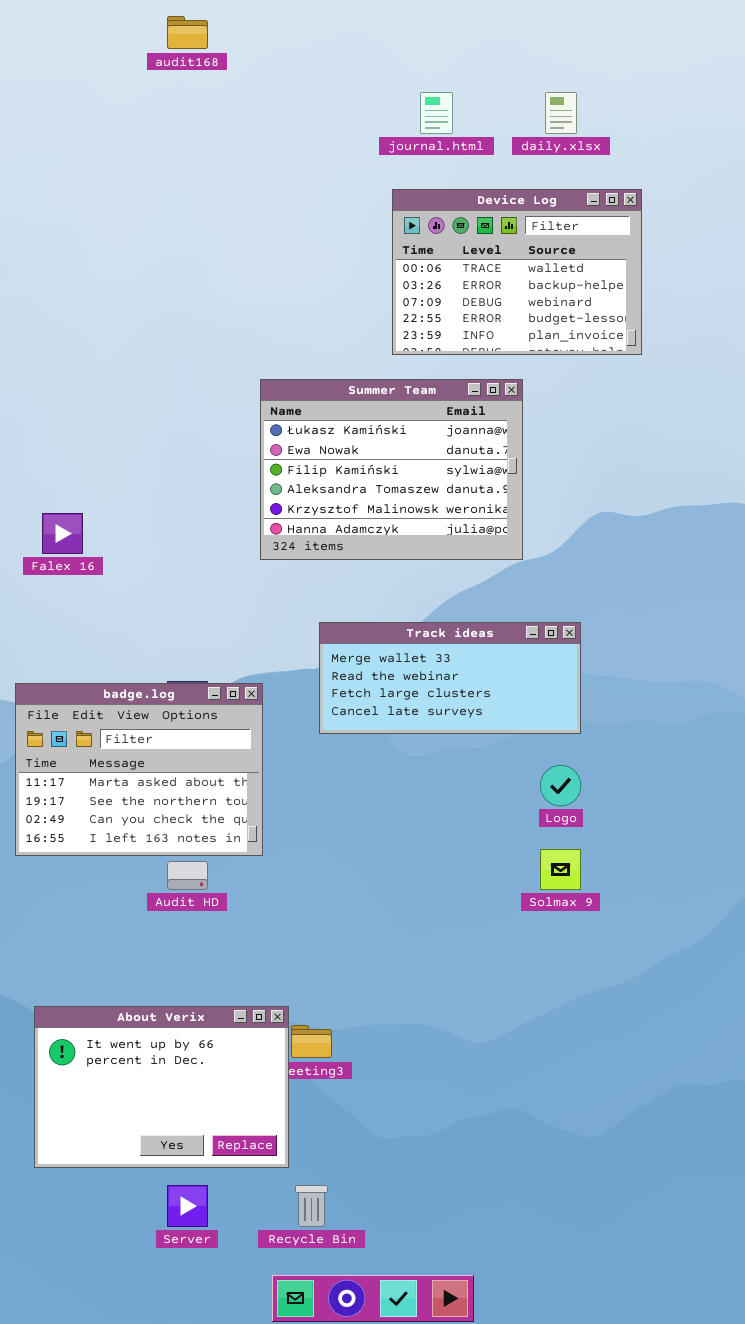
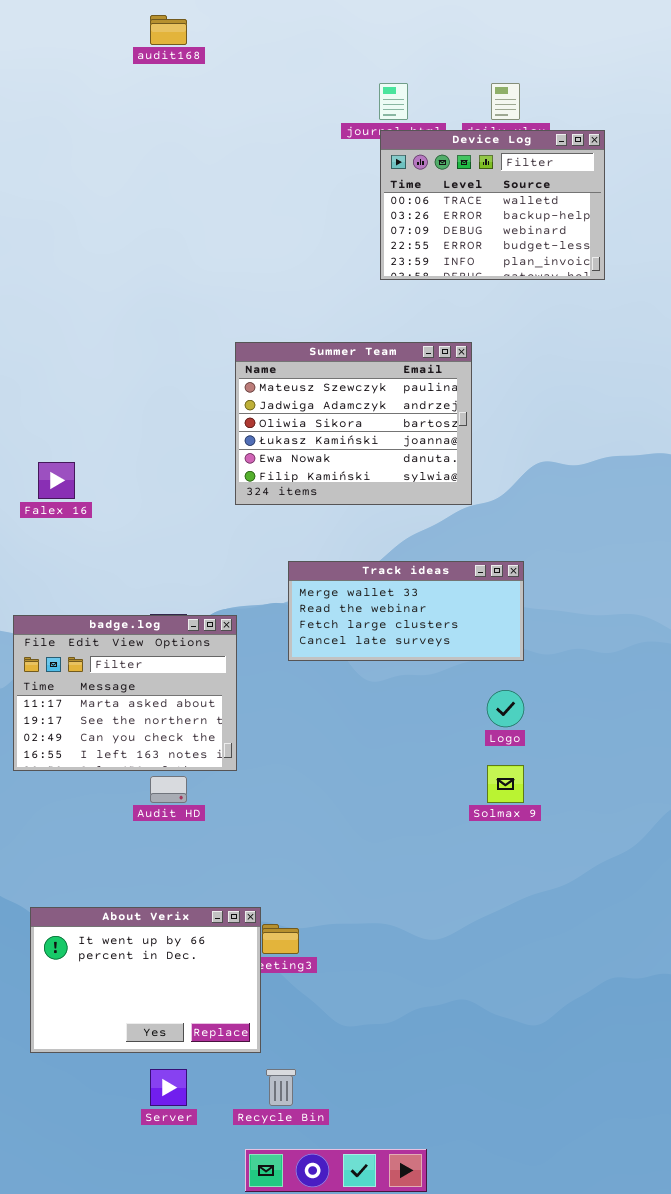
Device Log: [392,189,642,355] -> [380,130,605,280], moved
Summer Team: [260,379,523,560] -> [235,342,472,505], scrolled up 3 rows

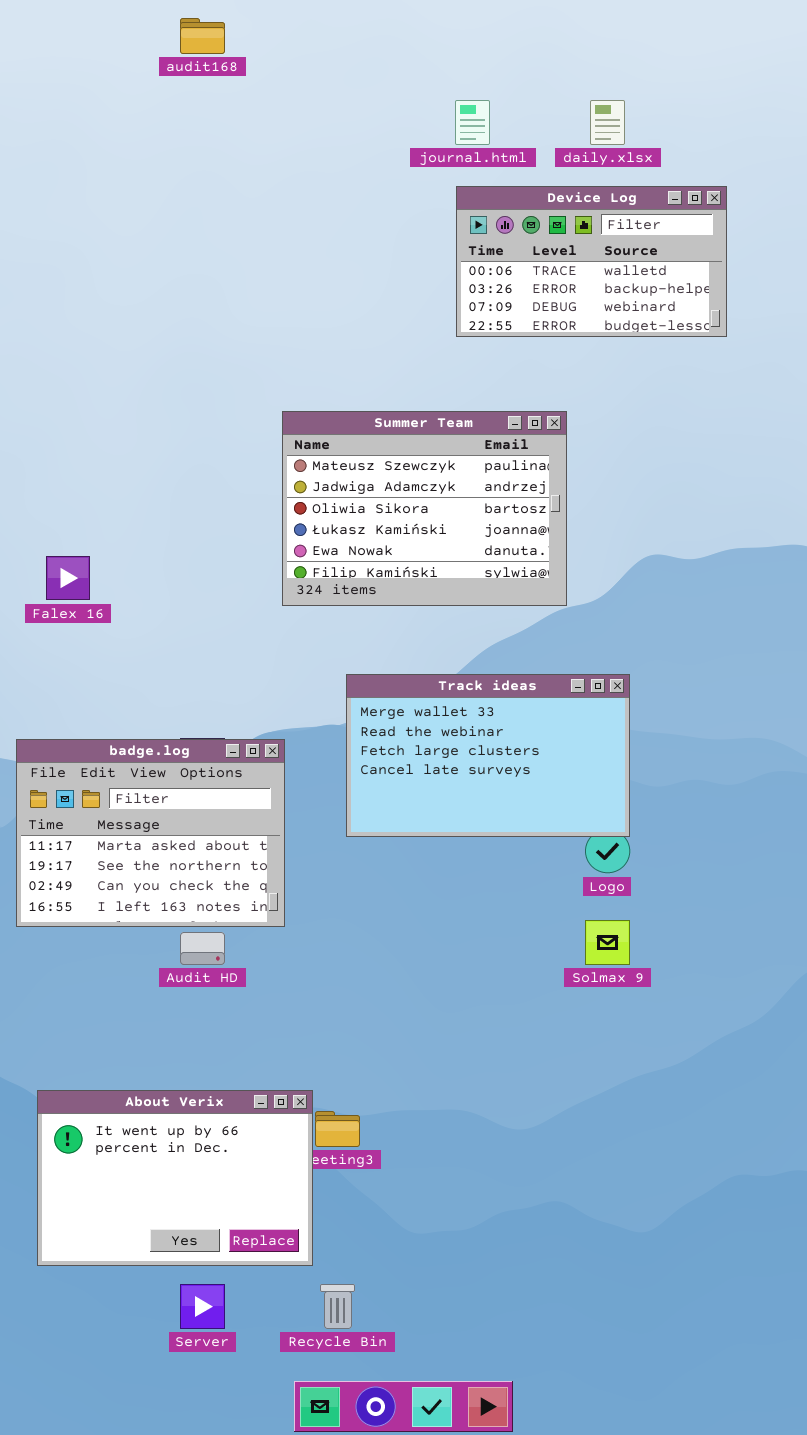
Device Log: [380,130,605,280] -> [456,186,727,337], resized
Track ideas: [288,561,524,661] -> [346,674,630,837], resized

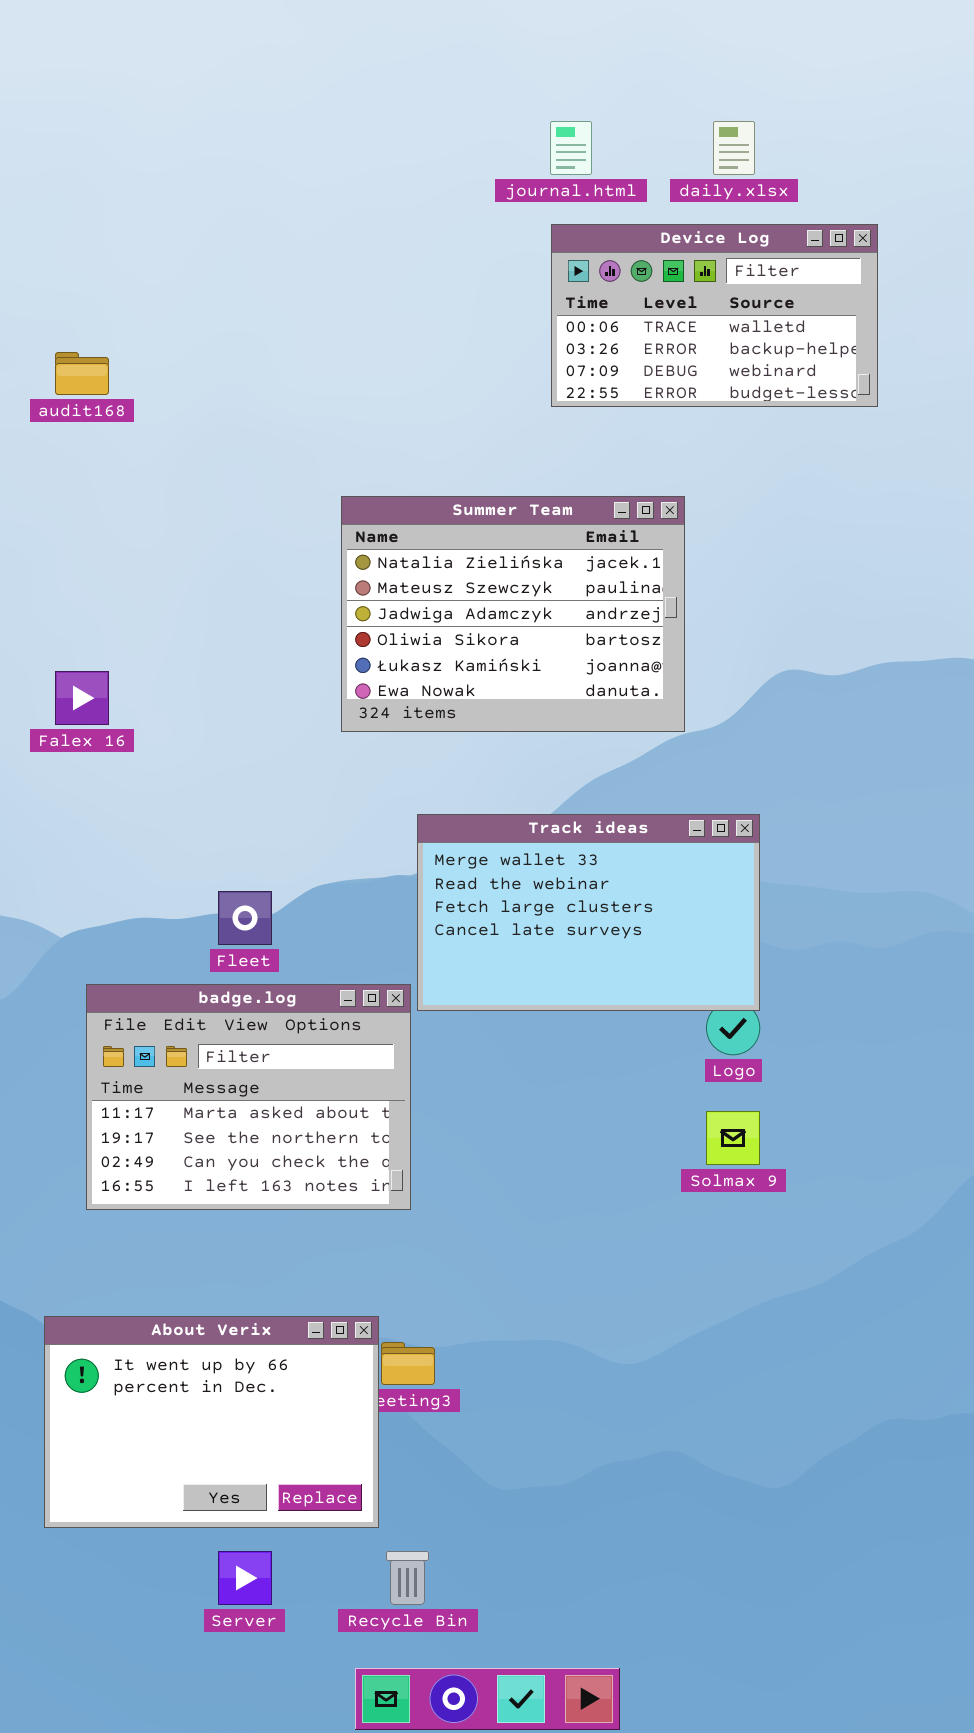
audit168: [180,18,225,54] -> [55,352,109,395], moved
Summer Team: [282,411,567,606] -> [341,496,685,732], scrolled up 1 row
badge.log: [16,739,285,927] -> [86,984,411,1210], moved

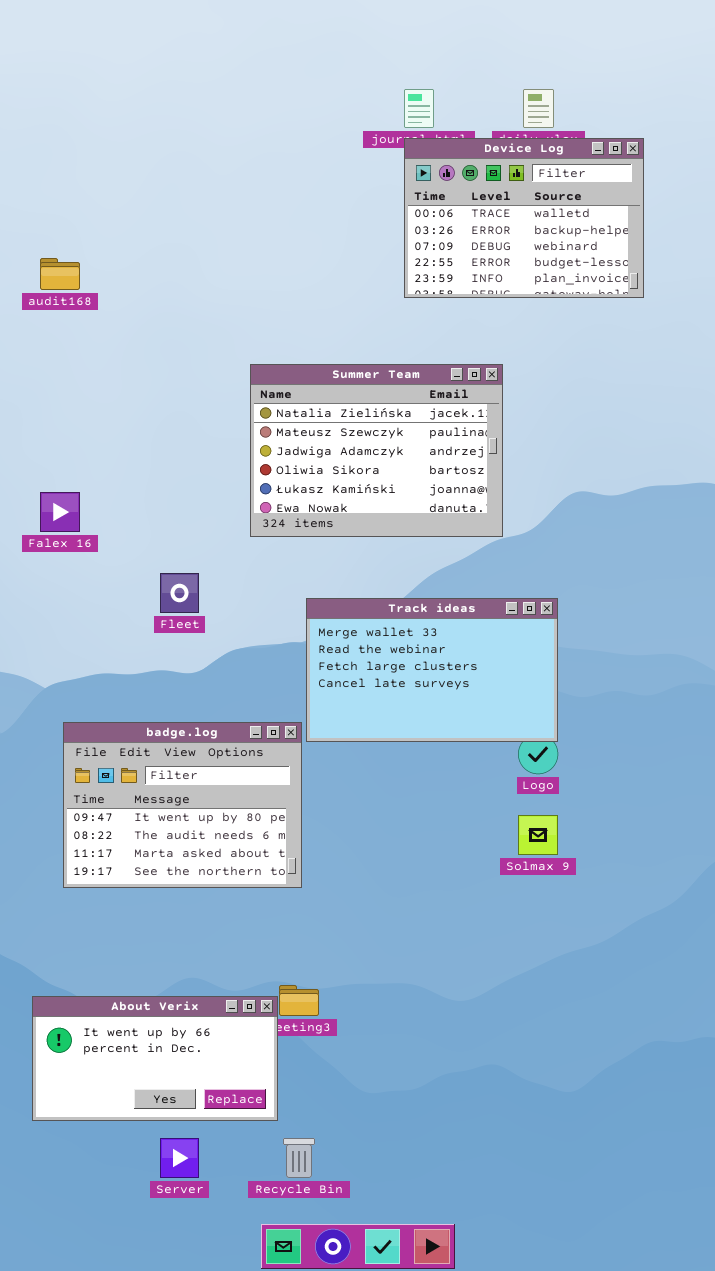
Device Log: [551,224,878,407] -> [404,138,644,298], resized
Fleet: [218,891,272,945] -> [160,573,199,613], moved
badge.log: [86,984,411,1210] -> [63,722,302,888], scrolled up 2 rows
About Verix: [44,1316,379,1528] -> [32,996,278,1121], resized

